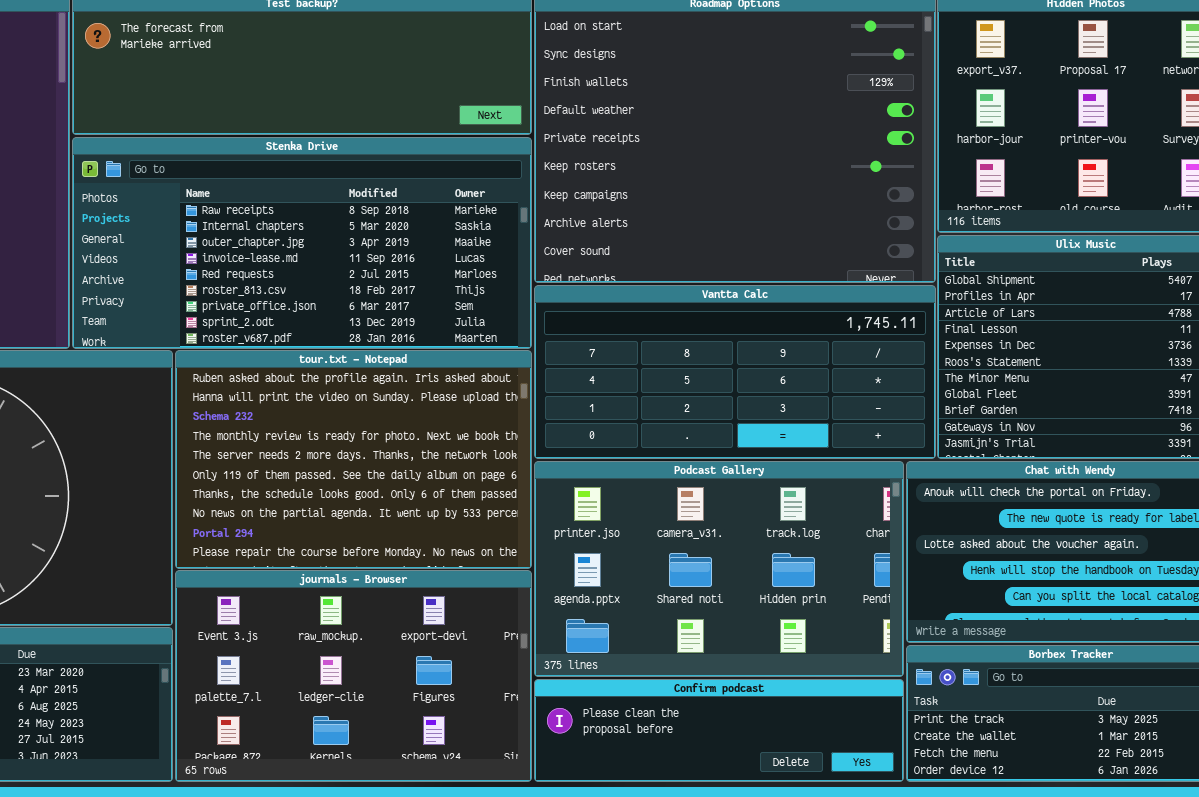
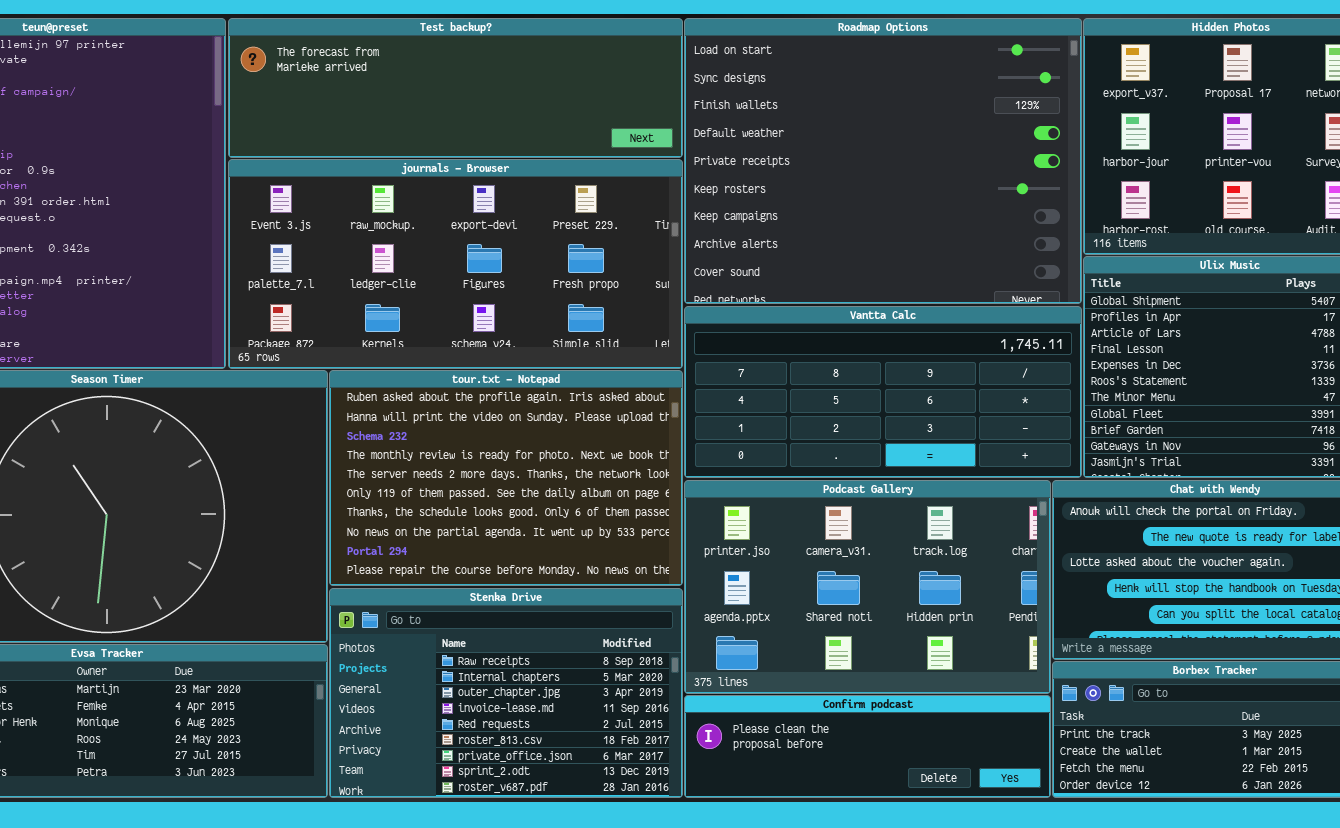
Stenka Drive: [72,137,532,349] -> [329,588,683,798], moved, resized
journals - Browser: [175,570,532,782] -> [228,159,683,369], moved, resized

